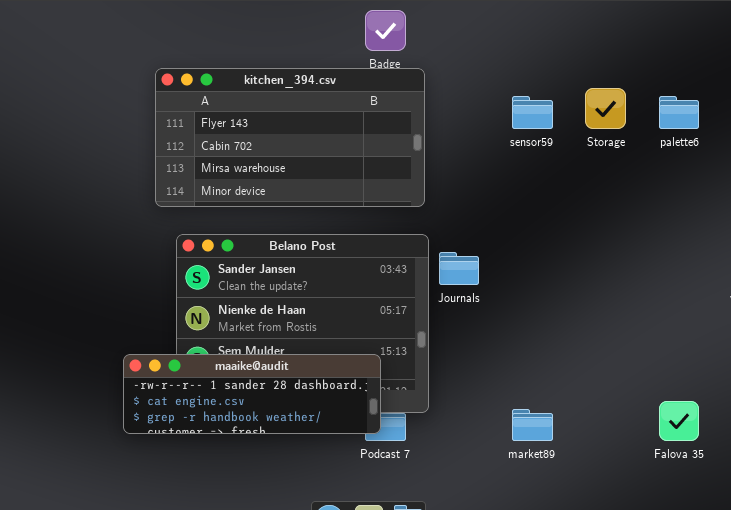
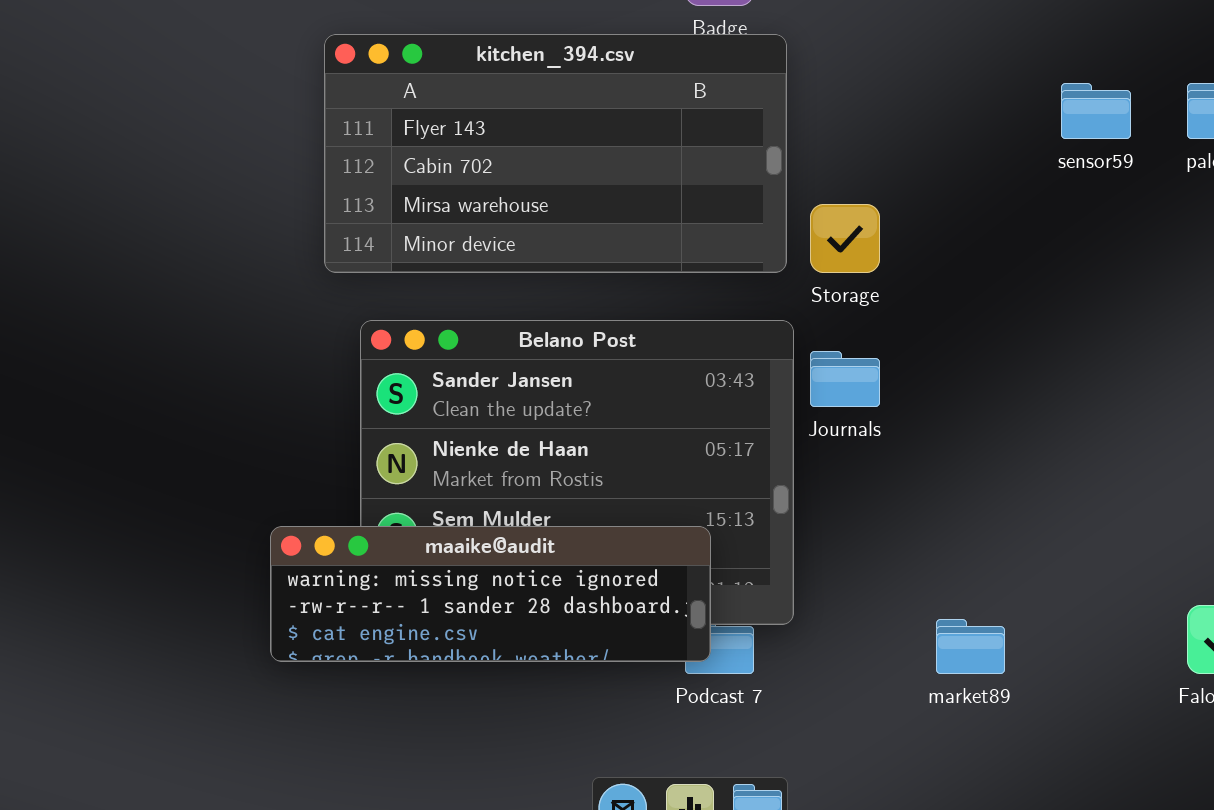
Storage: [585,88,626,129] -> [810,204,880,273], moved
sensor59: [512,96,553,129] -> [1061,83,1131,139], moved
maaike@audit: [123,354,381,434] -> [270,526,711,662], scrolled up 1 row

